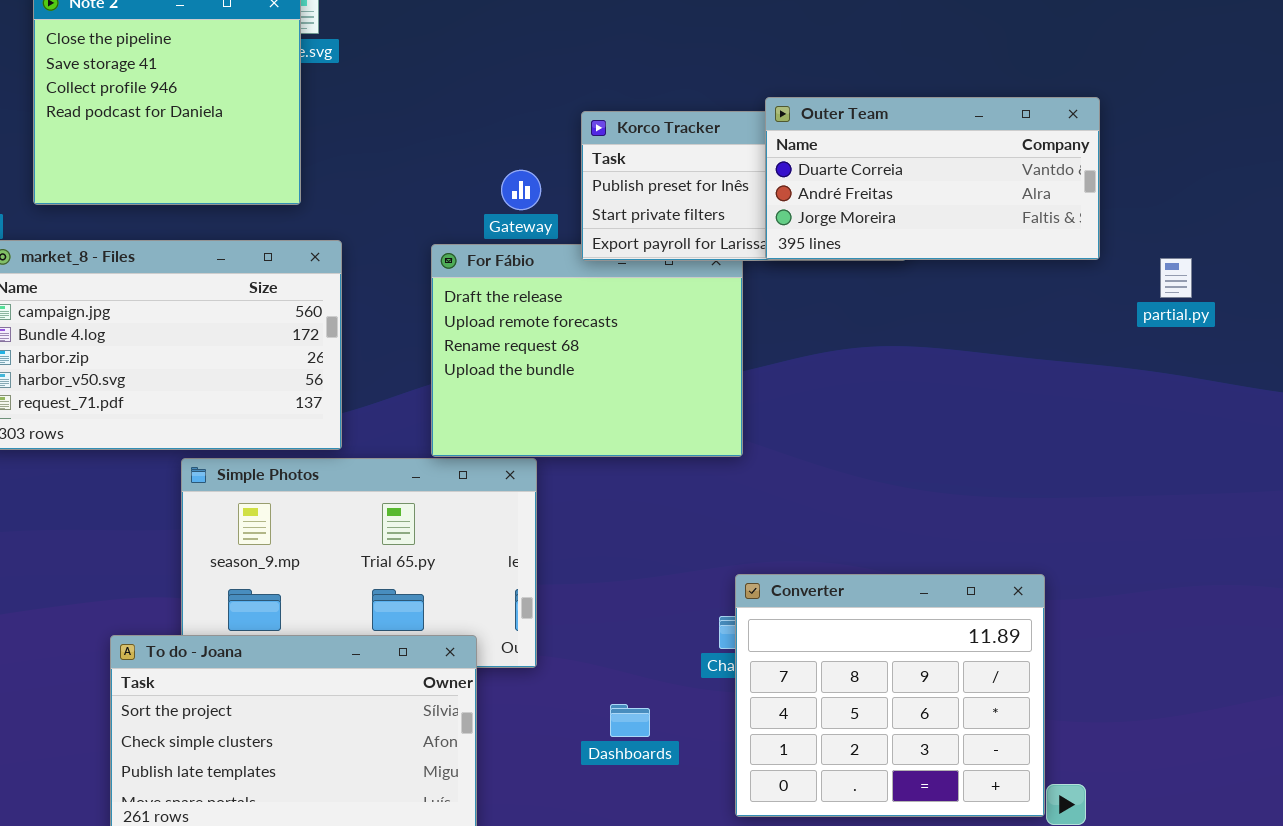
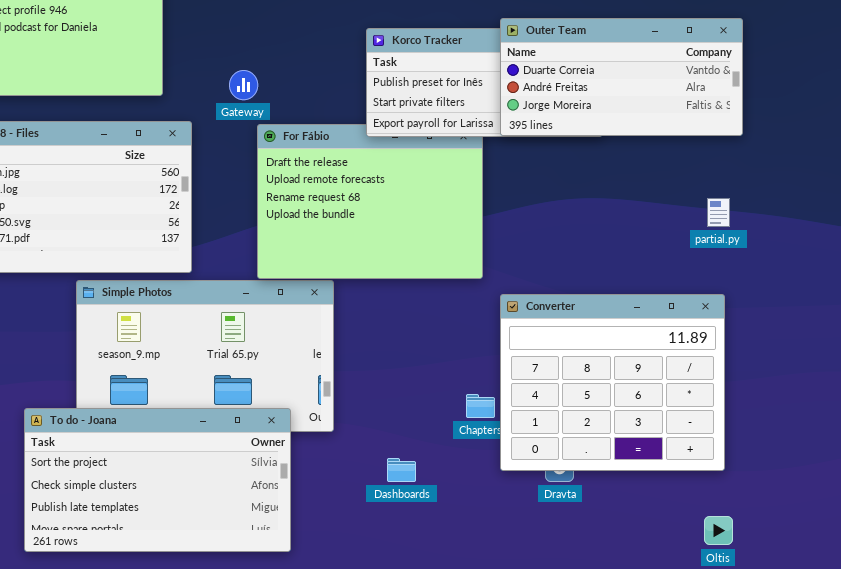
Gateway: [501,170,541,210] -> [229,70,258,100], moved
partial.py: [1160,258,1192,298] -> [707,198,730,227], moved
Converter: [735,574,1045,817] -> [500,294,725,471], moved

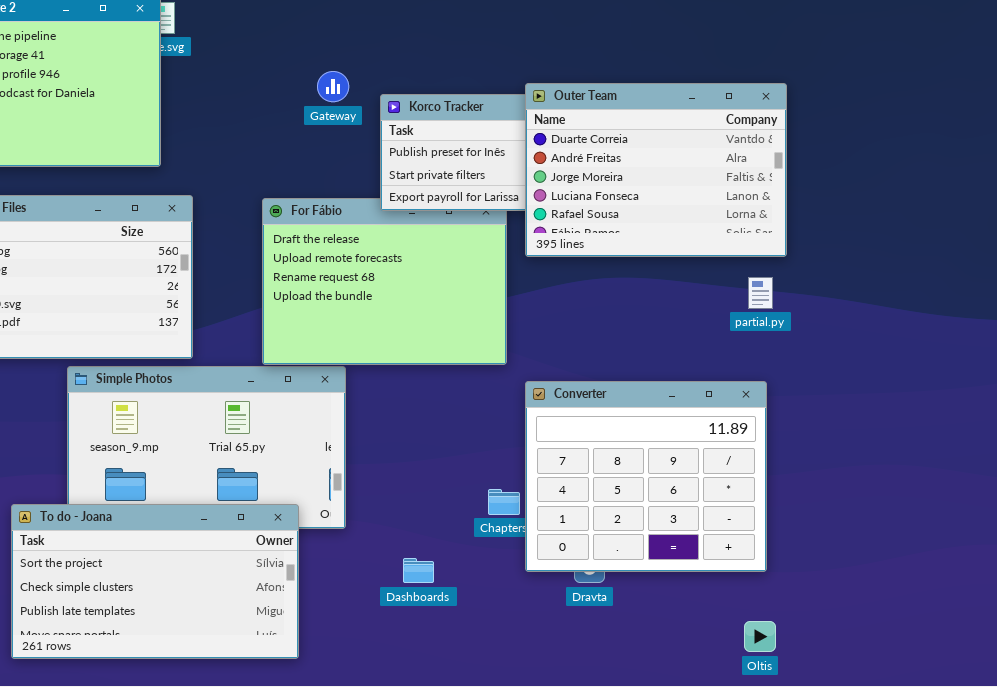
Outer Team: [500,18,743,136] -> [525,83,787,257], resized
Gateway: [229,70,258,100] -> [317,71,349,102], moved

